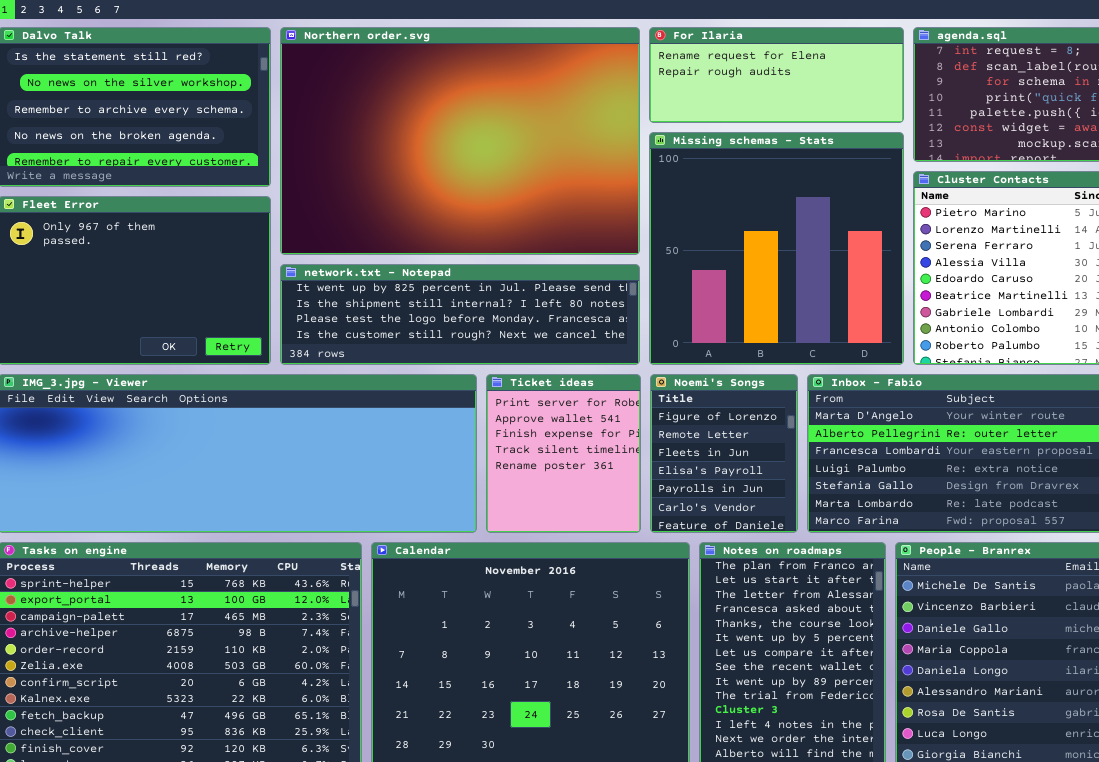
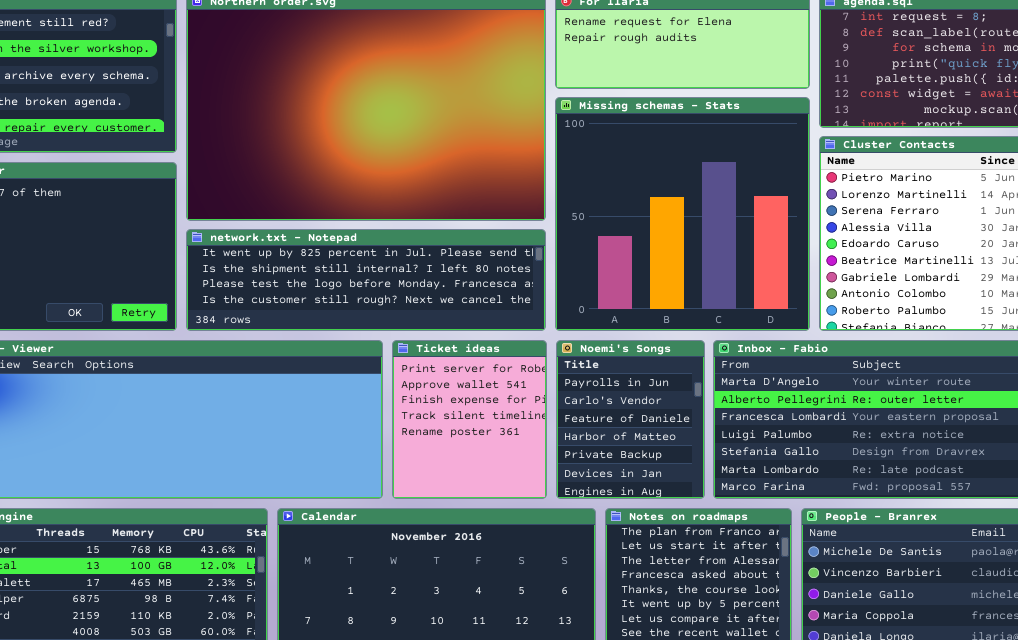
Noemi's Songs: [650,374,798,533] -> [556,340,705,499], scrolled down 4 rows

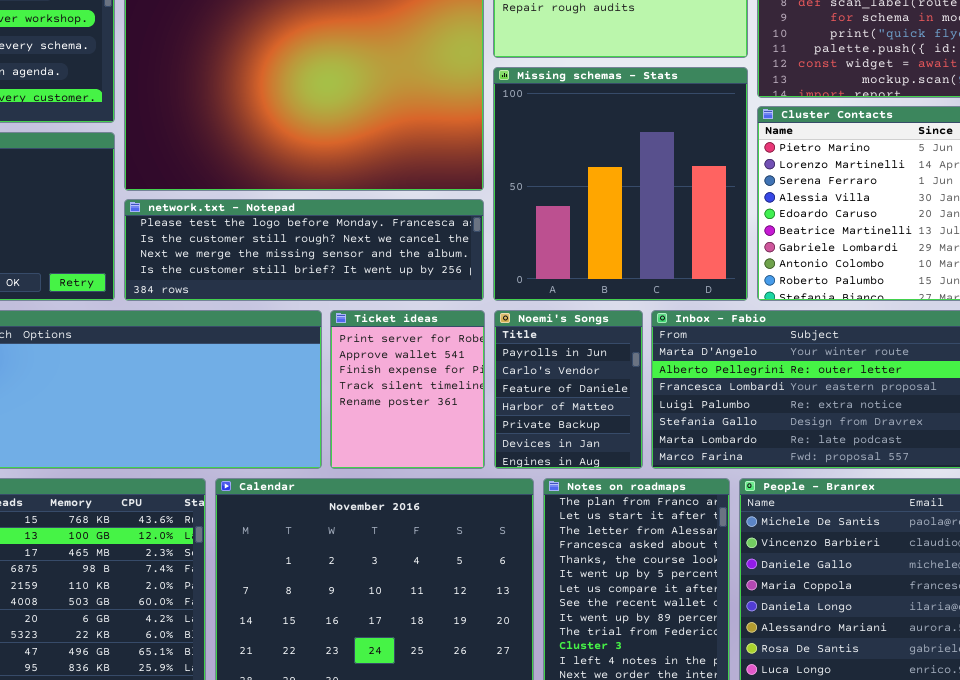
network.txt - Notepad: [186,229,546,331] -> [124,199,484,301], scrolled down 2 rows

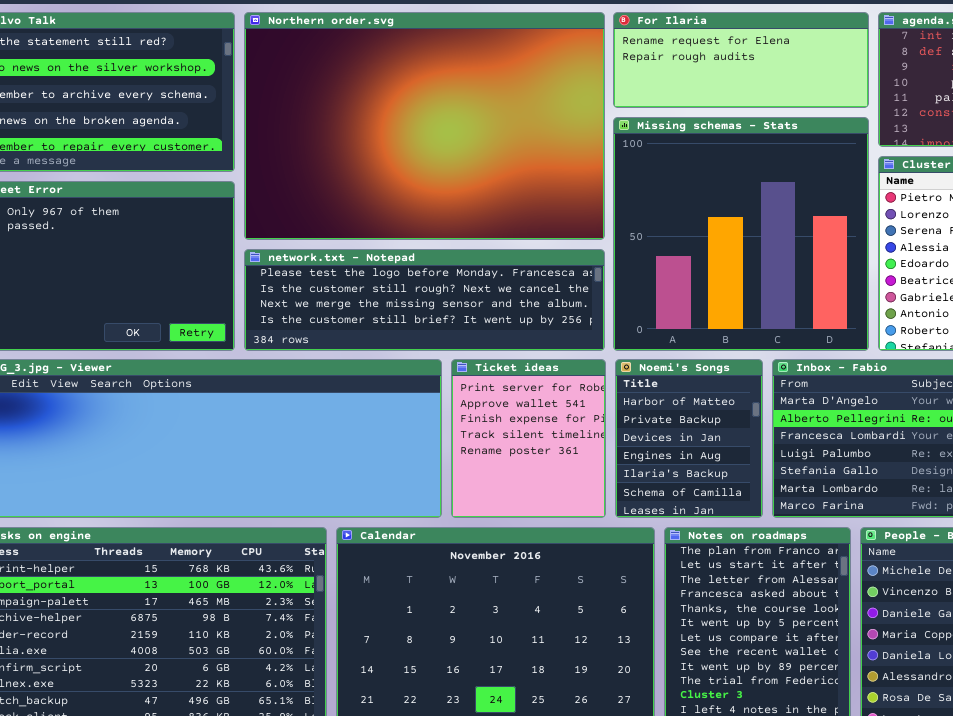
Noemi's Songs: [494,310,643,469] -> [615,359,763,518], scrolled down 3 rows

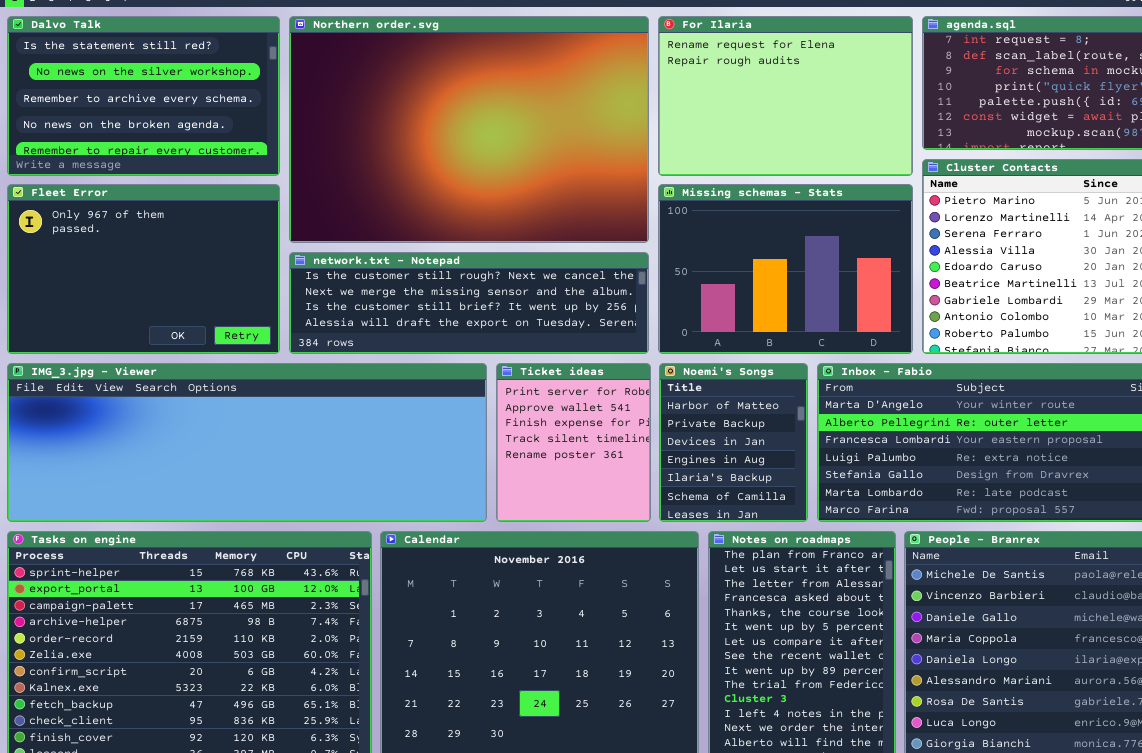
For Ilaria: [613,12,869,108] -> [658,16,913,176], resized
Missing schemas - Stats: [613,117,869,351] -> [658,184,913,354], resized
network.txt - Notepad: [244,249,605,351] -> [289,252,649,354], scrolled down 1 row

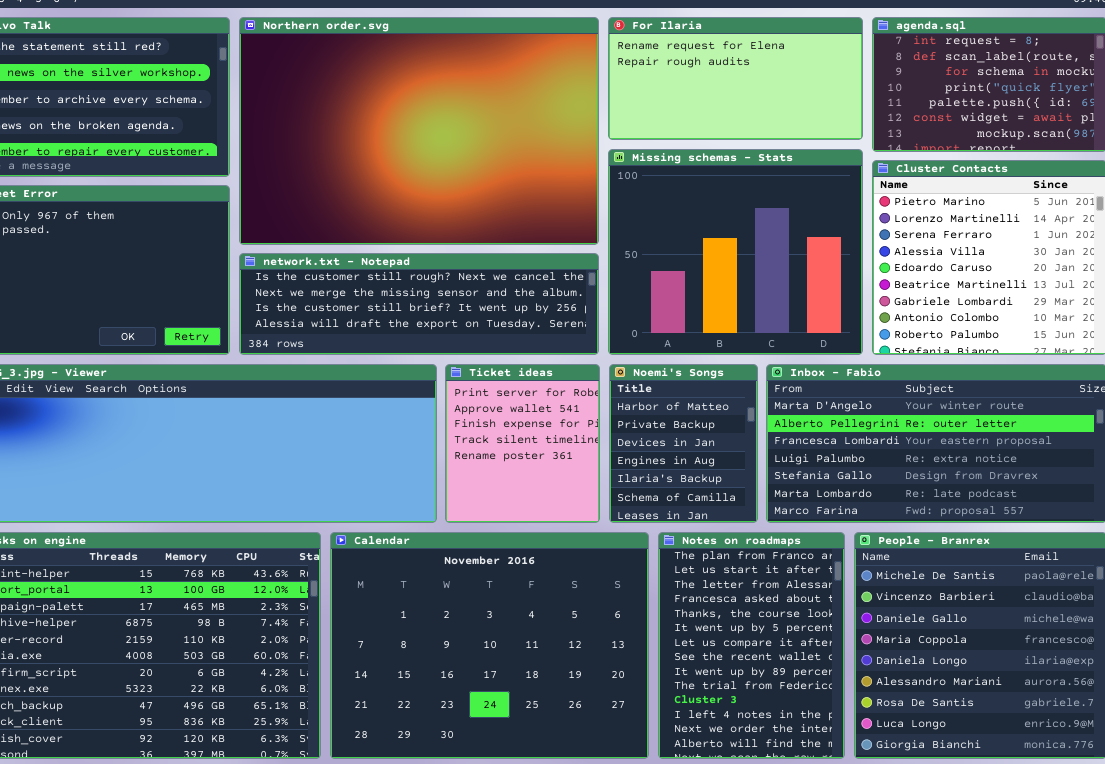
For Ilaria: [658,16,913,176] -> [608,17,863,140], resized
Missing schemas - Stats: [658,184,913,354] -> [608,149,863,355], resized

